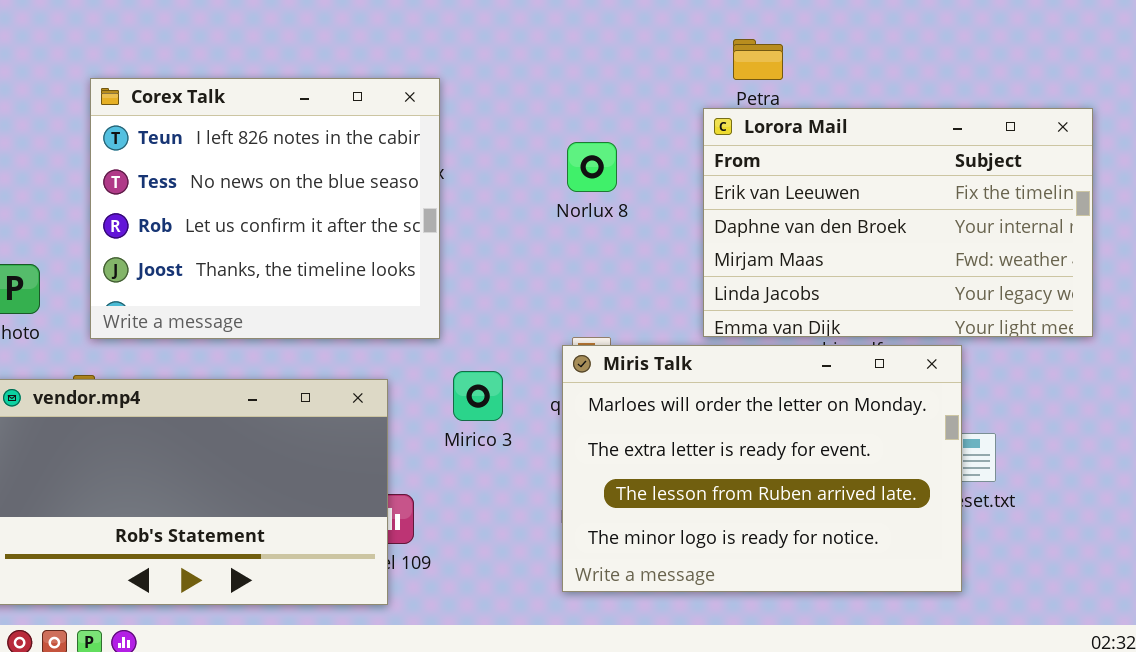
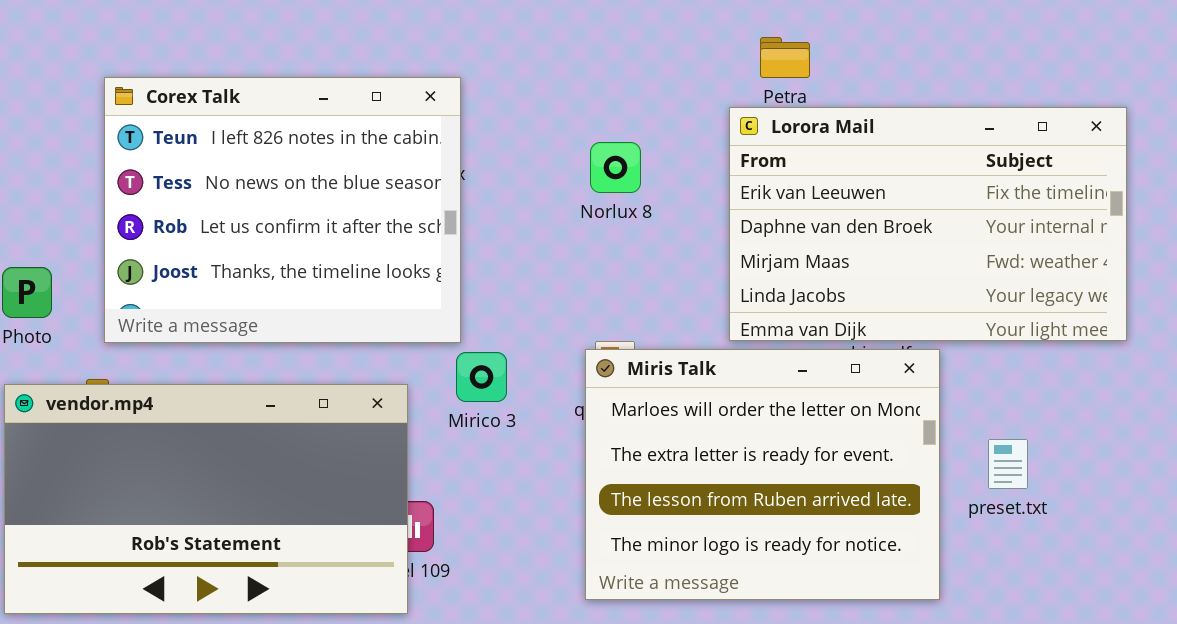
Miris Talk: [562,345,962,592] -> [585,349,940,600], resized
Mirico 3: [453,371,503,421] -> [456,352,507,402], moved

